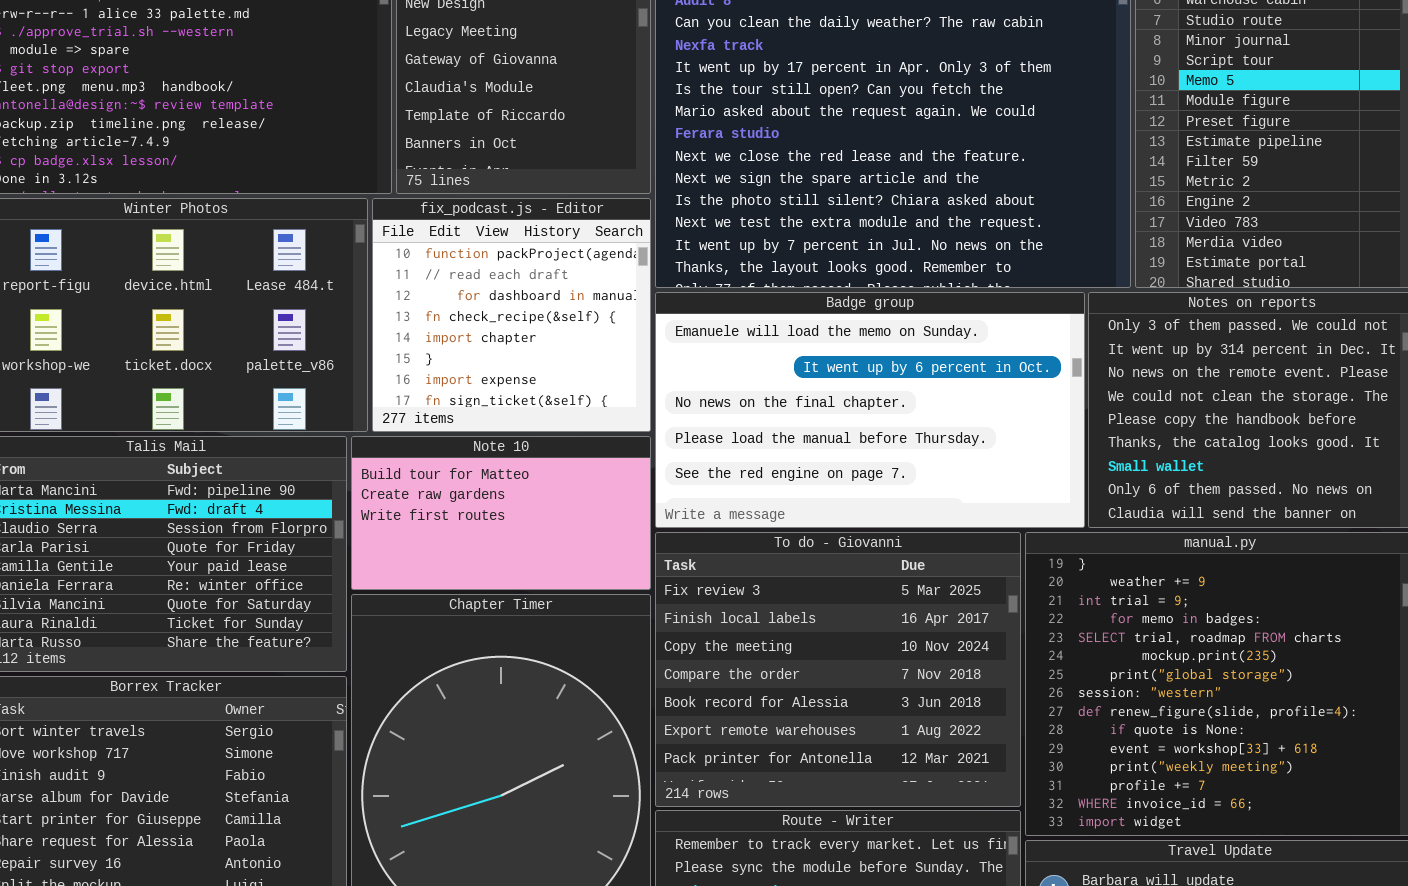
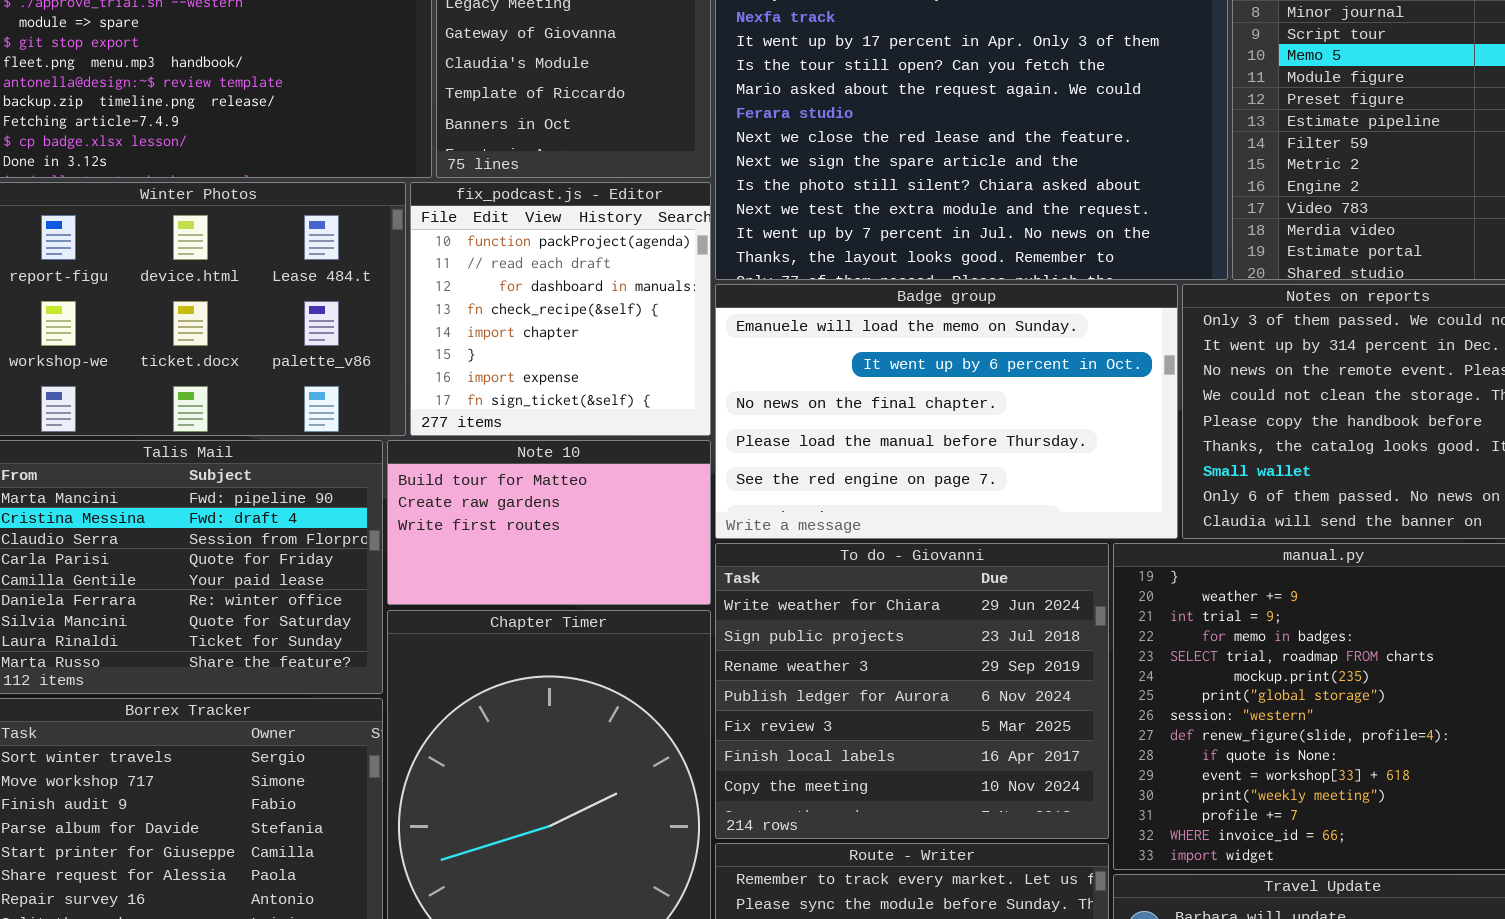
To do - Giovanni: [655,532,1021,807] -> [715,543,1109,839], scrolled up 4 rows

